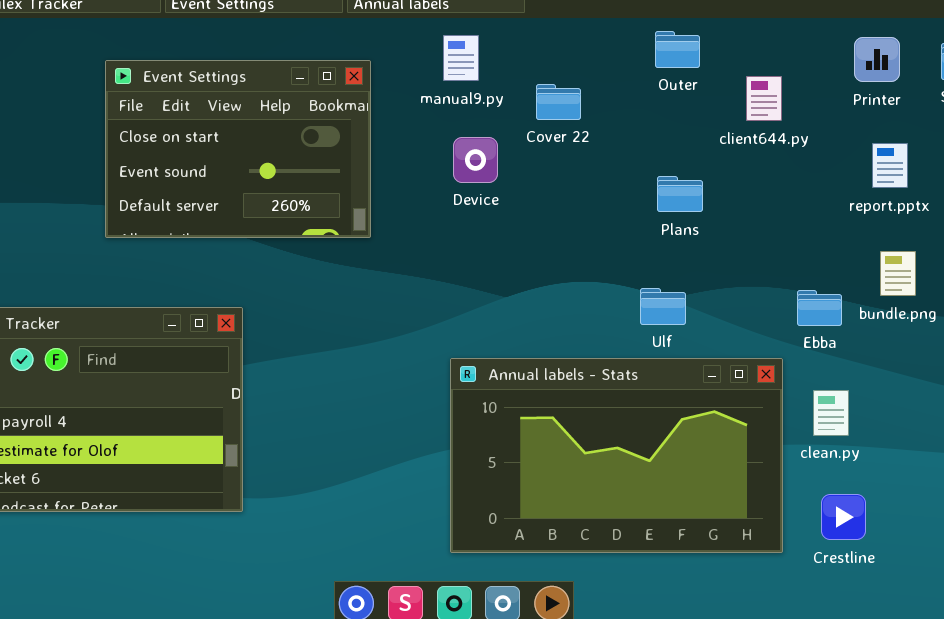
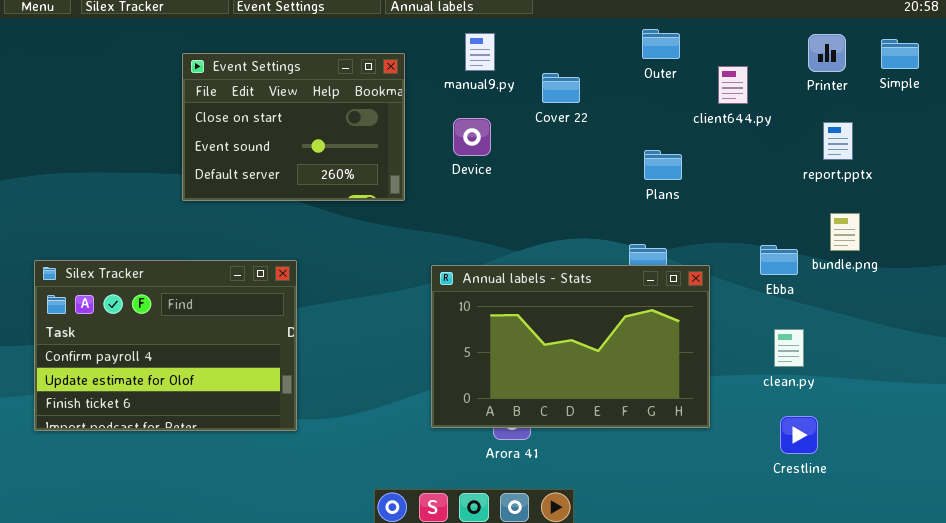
Device: [453,137,498,183] -> [453,118,491,156], moved
Annual labels - Stats: [450,358,783,553] -> [431,265,710,428], moved

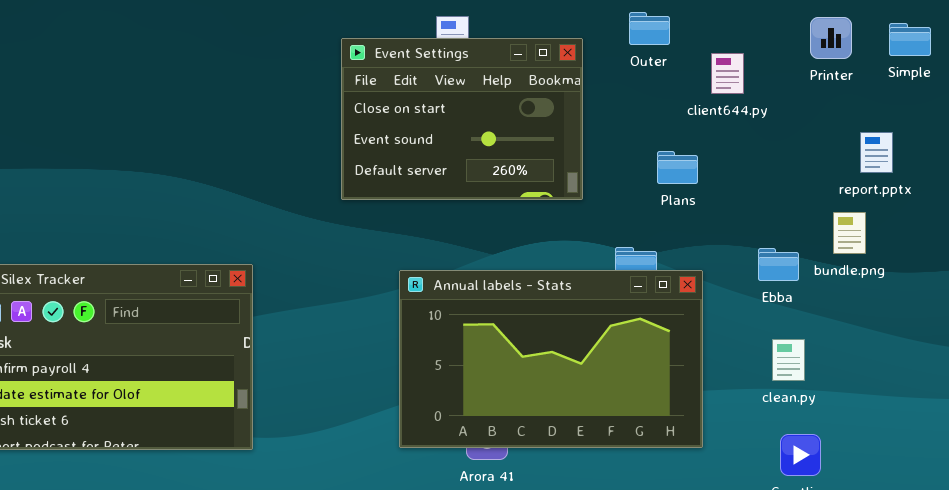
Event Settings: [182,53,405,201] -> [341,38,583,200], moved
report.pptx: [823,122,853,160] -> [860,132,893,173], moved
Plans: [644,150,682,180] -> [657,151,698,184], moved

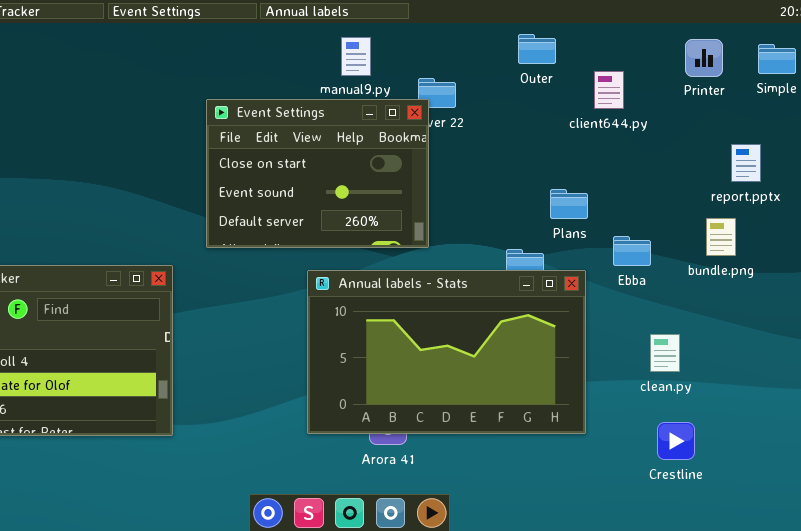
Event Settings: [341,38,583,200] -> [206,99,429,248], moved
Plans: [657,151,698,184] -> [550,189,588,219], moved
Ebba: [758,248,799,281] -> [613,236,651,266], moved

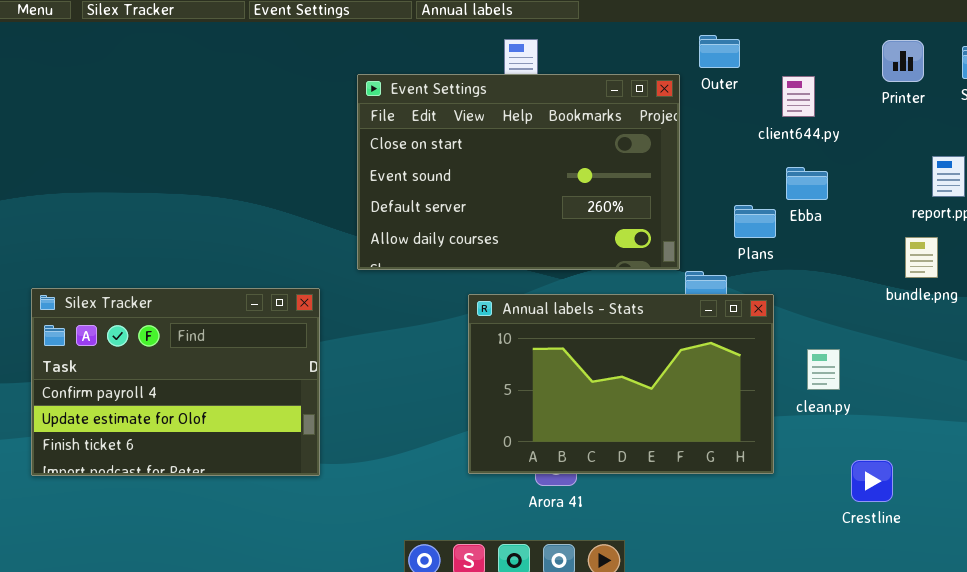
Event Settings: [206,99,429,248] -> [357,74,680,270], resized
Ebba: [613,236,651,266] -> [786,167,828,200], moved
clean.py: [650,334,680,372] -> [807,349,840,390], moved

